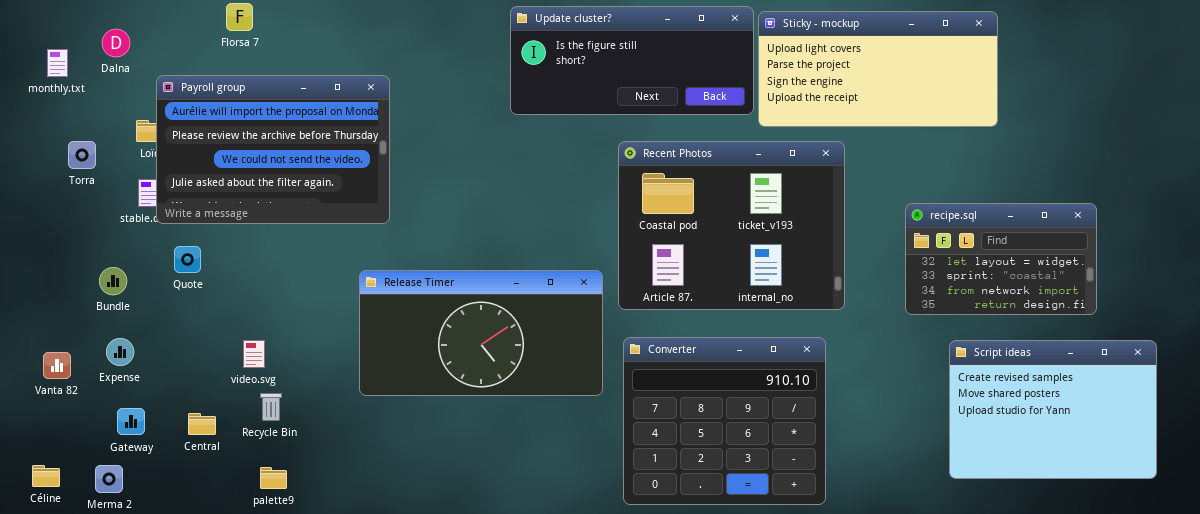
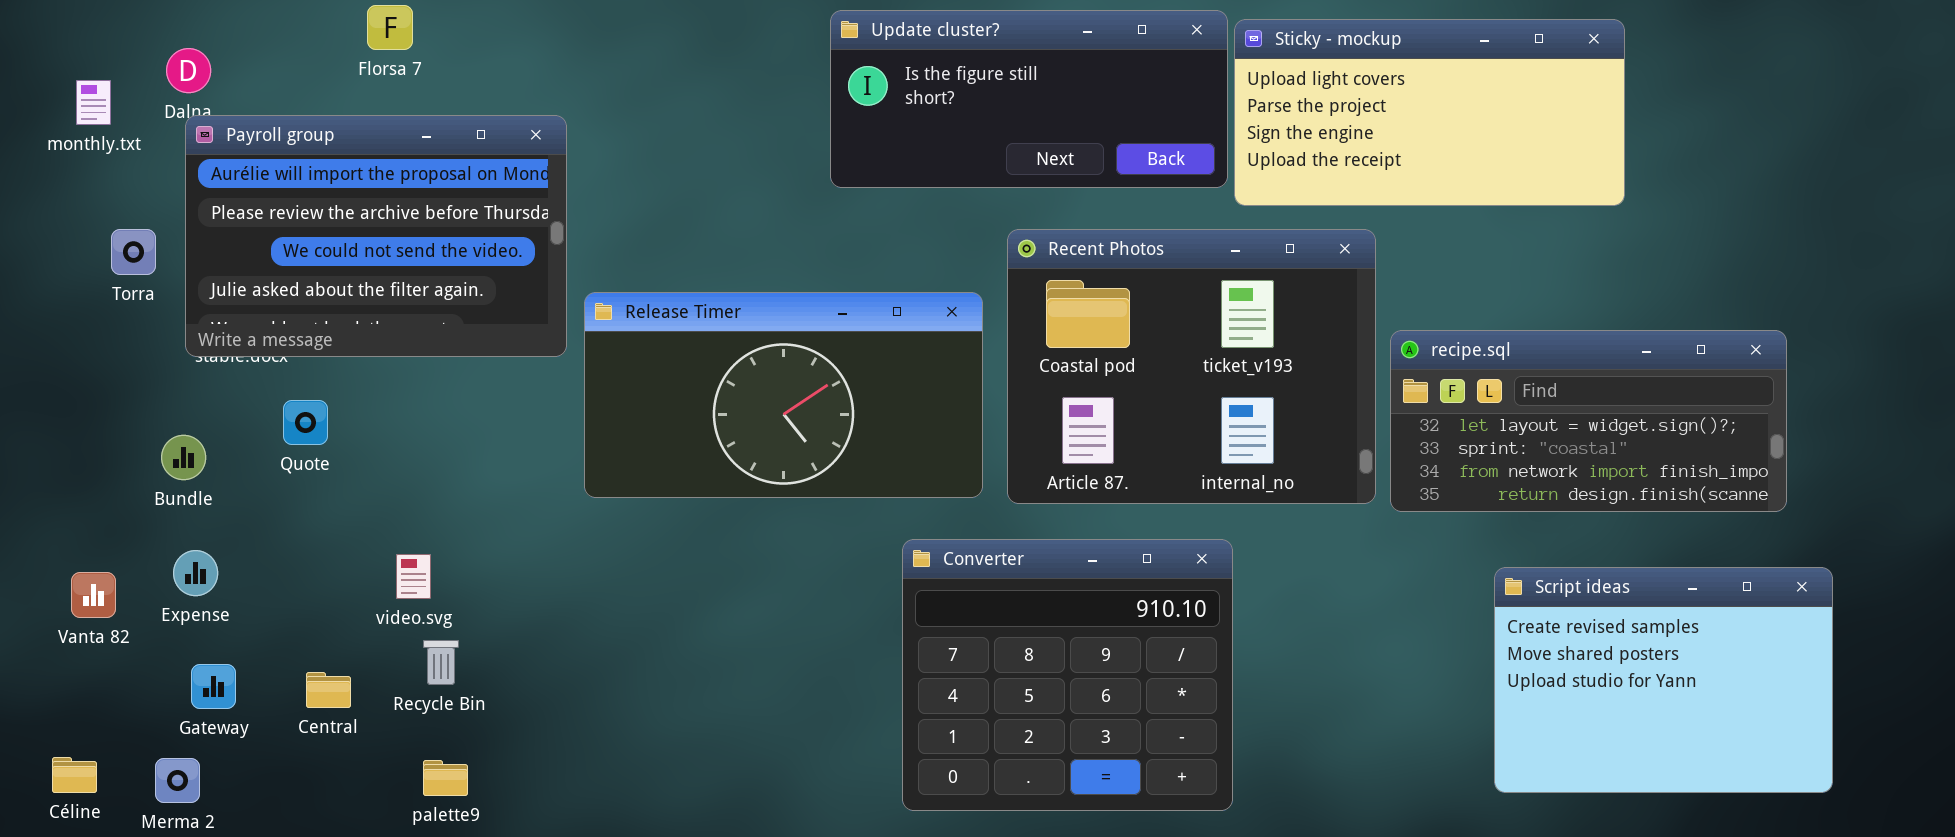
Payroll group: [156,75,390,224] -> [185,115,567,357], moved
recipe.sql: [905,203,1097,315] -> [1390,330,1787,512], resized
Release Timer: [359,270,603,396] -> [584,292,983,498], moved
Converter: [623,337,826,505] -> [902,539,1233,811], moved
Script ideas: [949,340,1157,479] -> [1494,567,1833,793], moved

